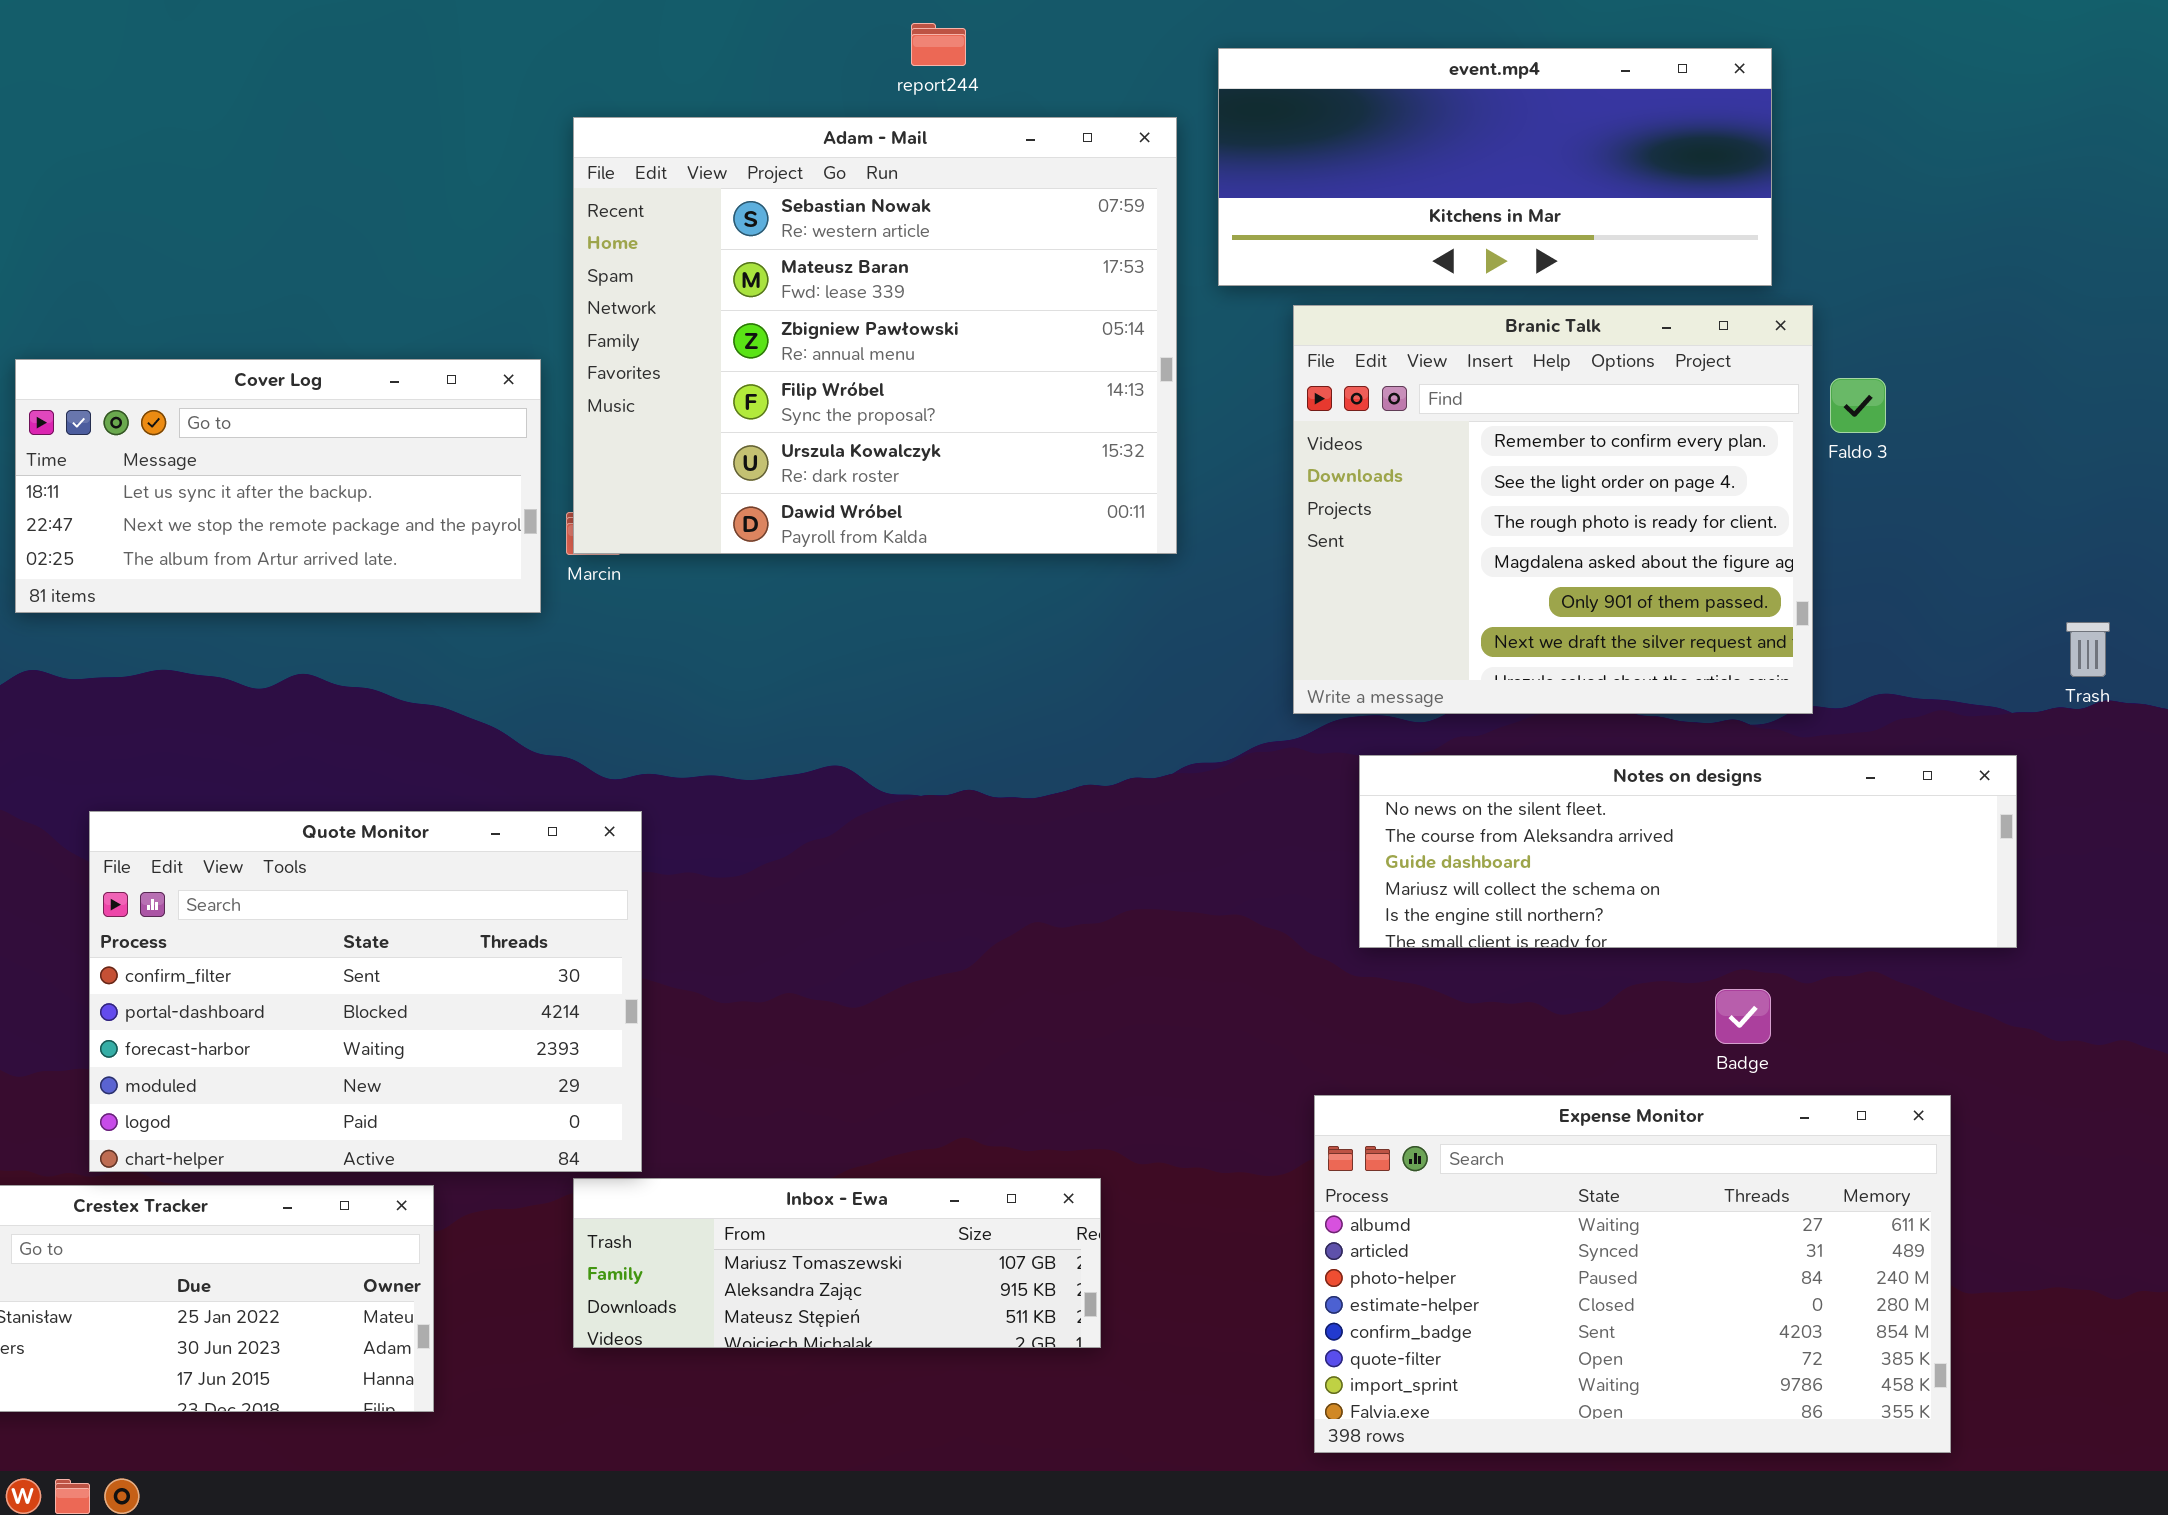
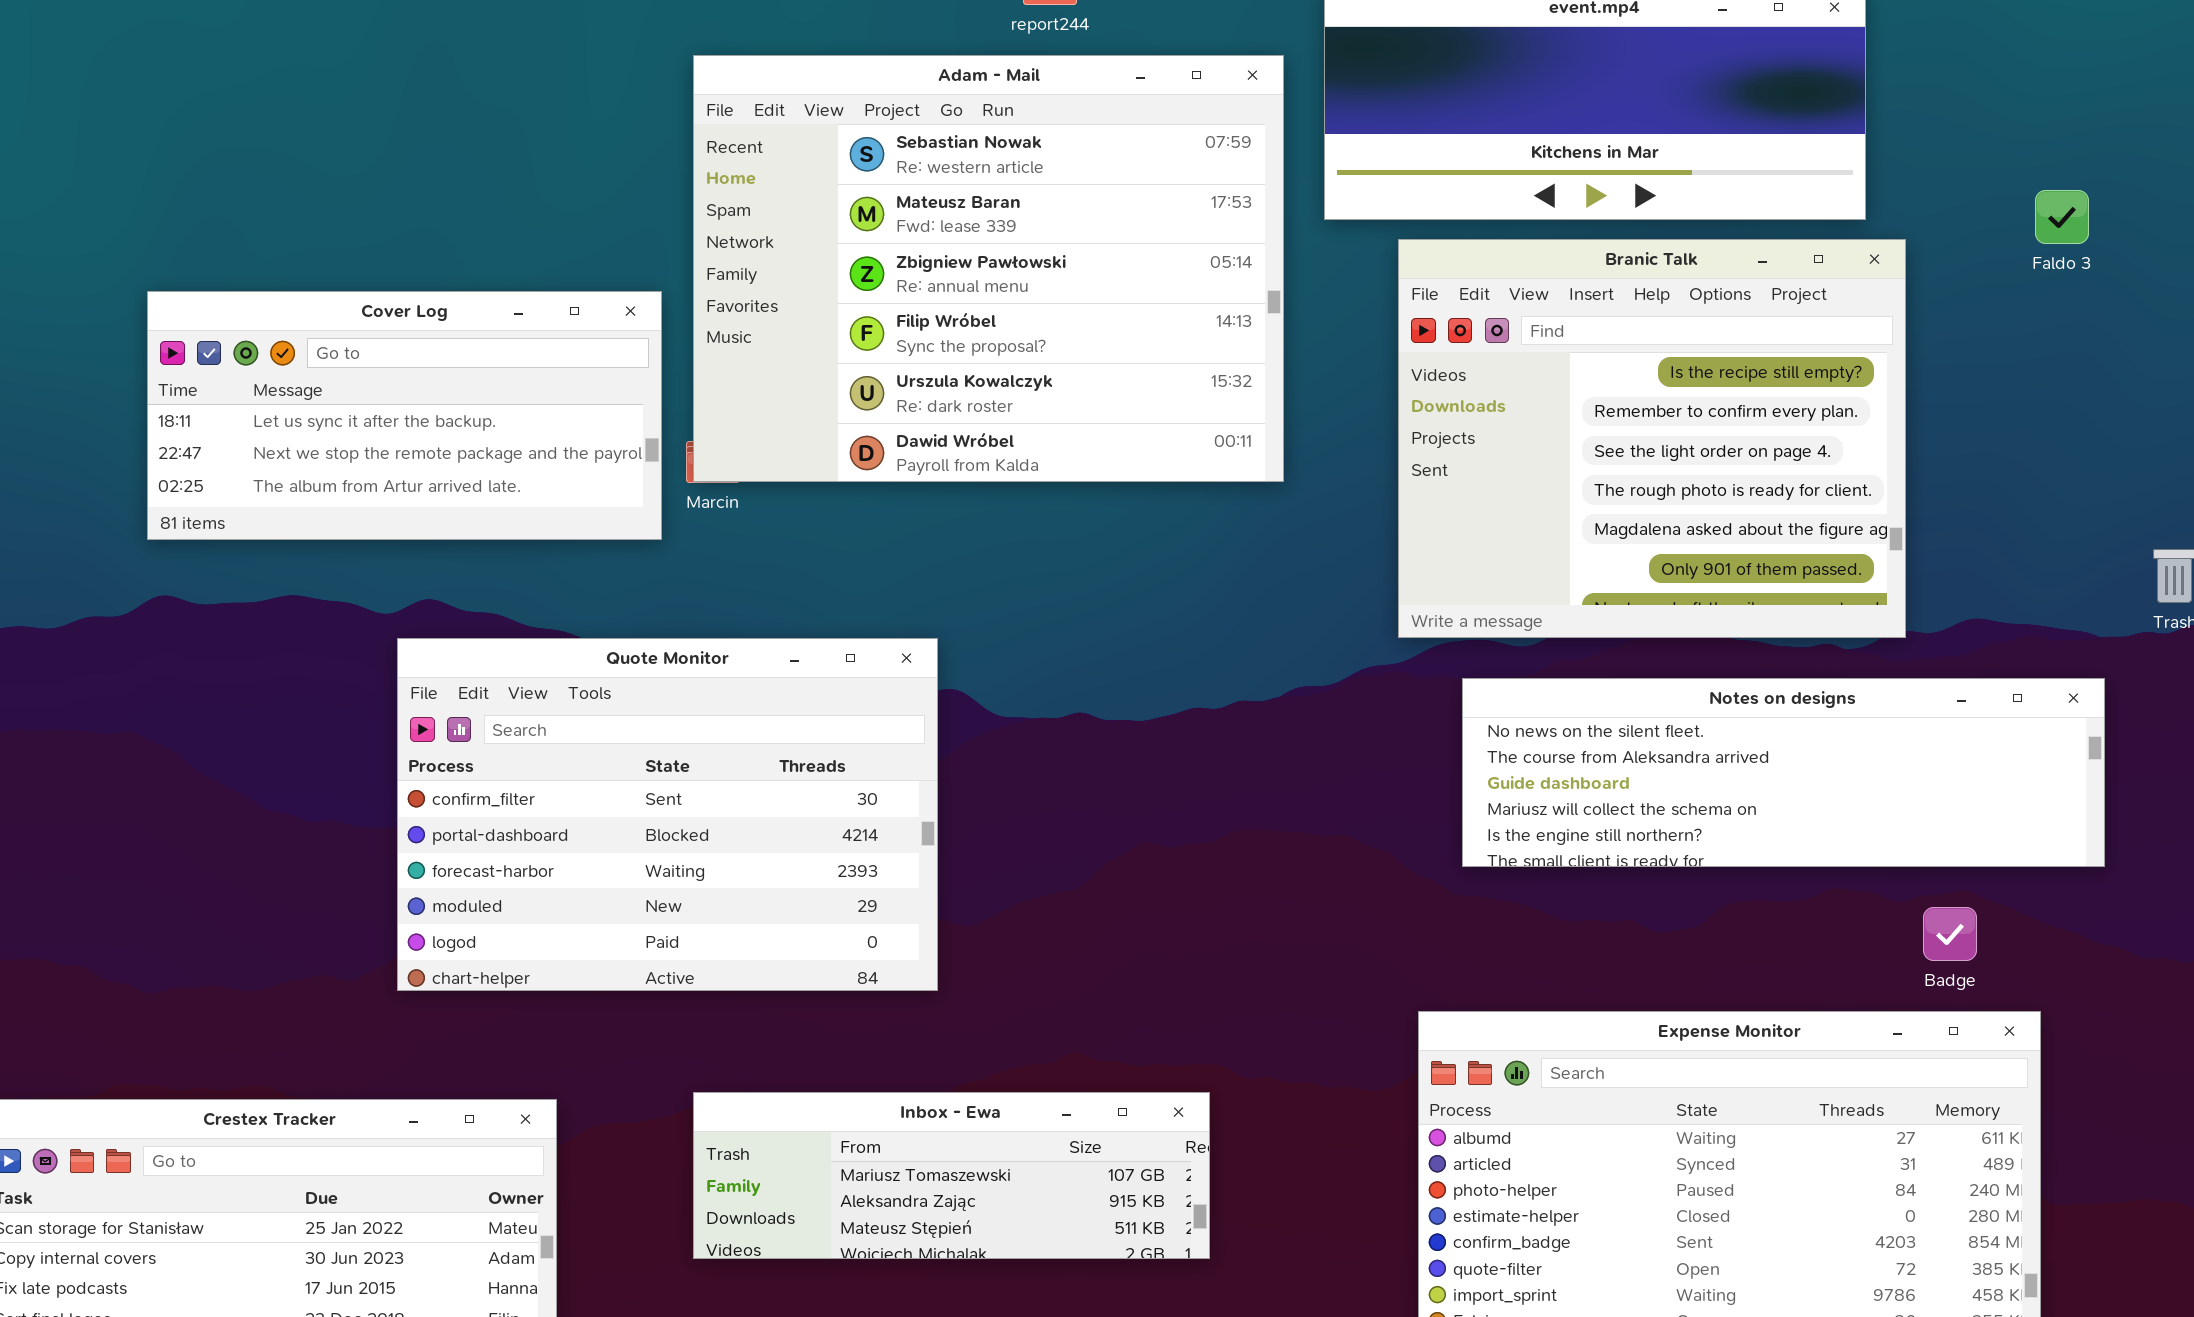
Branic Talk: [1293,305,1813,714] -> [1398,239,1906,638], scrolled up 1 row
Faldo 3: [1830,378,1886,433] -> [2035,190,2089,244], moved
Quote Monitor: [89,811,642,1172] -> [397,638,938,991], moved
Badge: [1715,989,1771,1044] -> [1923,907,1977,961], moved

